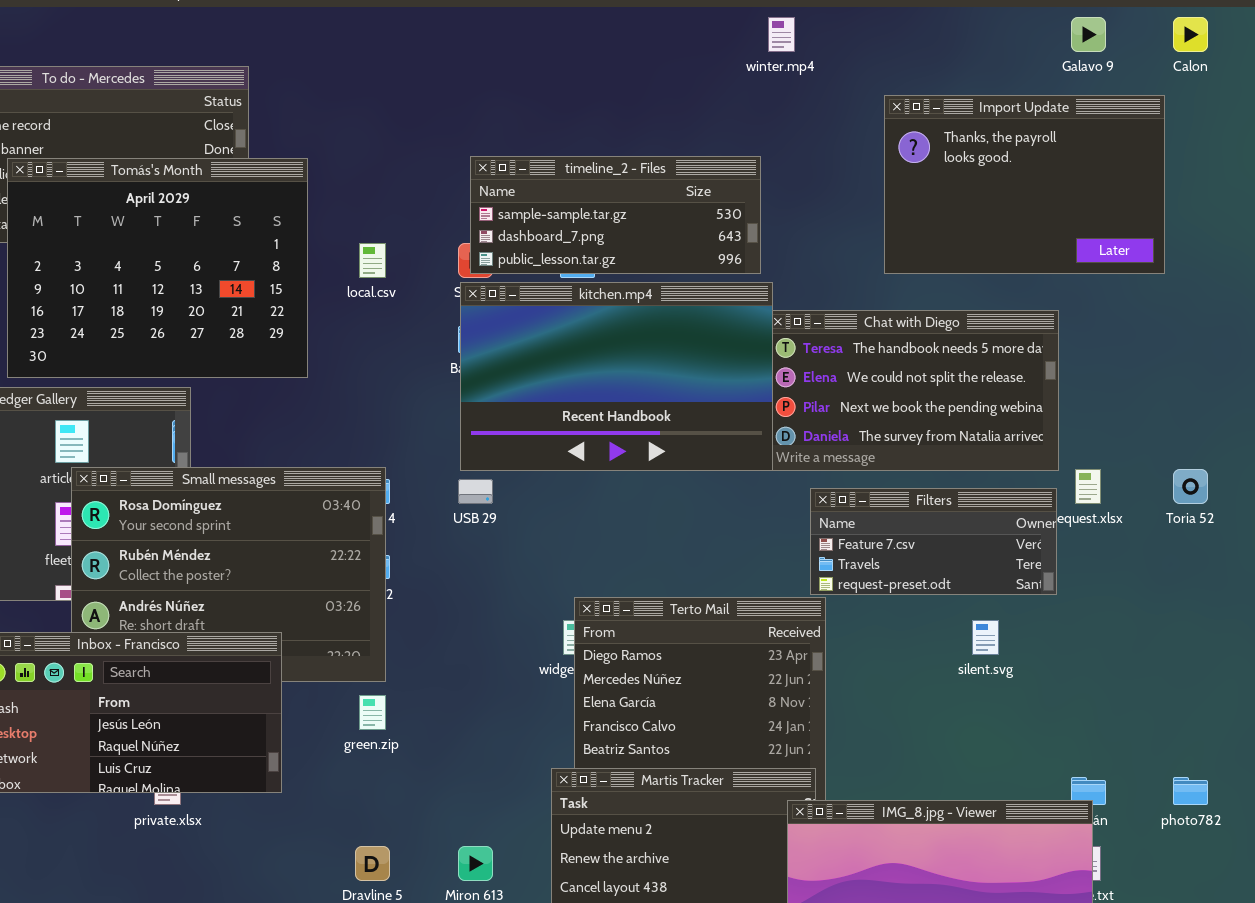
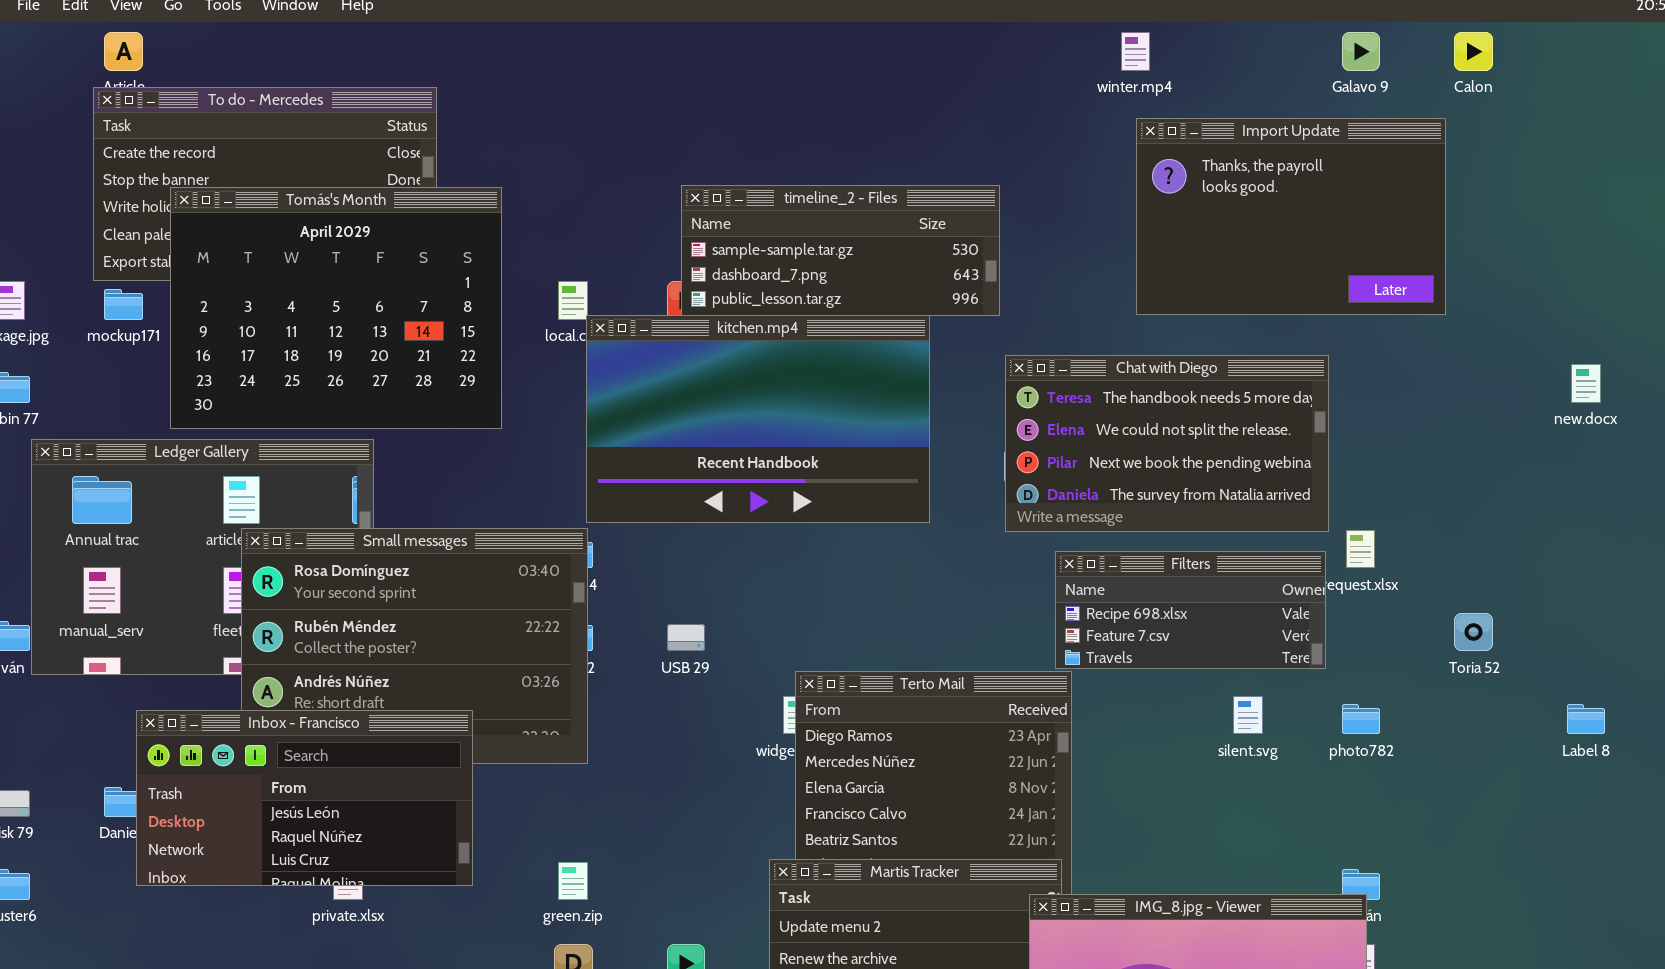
winter.mp4: [768,17,795,52] -> [1121,32,1150,71], moved
kitchen.mp4: [460,282,773,471] -> [586,315,930,523], moved
Toria 52: [1173,469,1208,504] -> [1454,613,1493,651], moved
USB 29: [458,479,493,504] -> [667,624,705,651], moved
Filters: [810,488,1057,595] -> [1055,551,1326,669], scrolled up 1 row
green.zip: [359,695,386,730] -> [558,862,588,900], moved
photo782: [1173,777,1208,805] -> [1342,704,1380,734], moved

